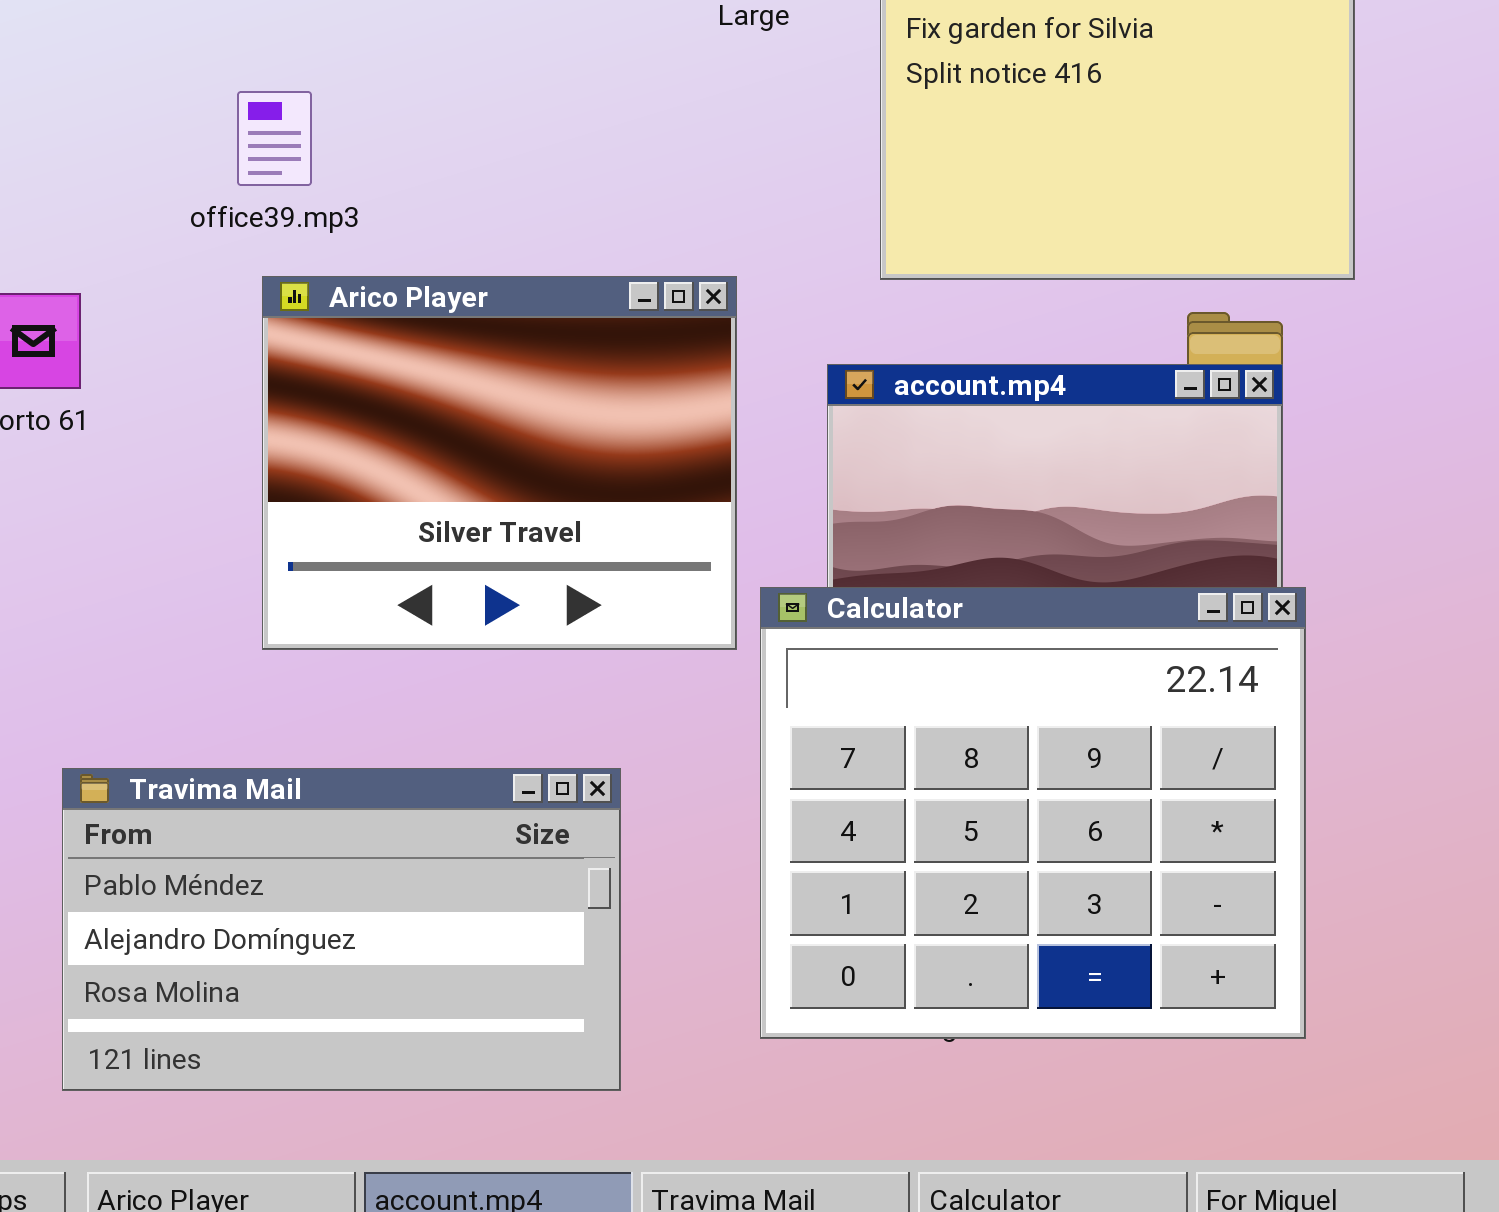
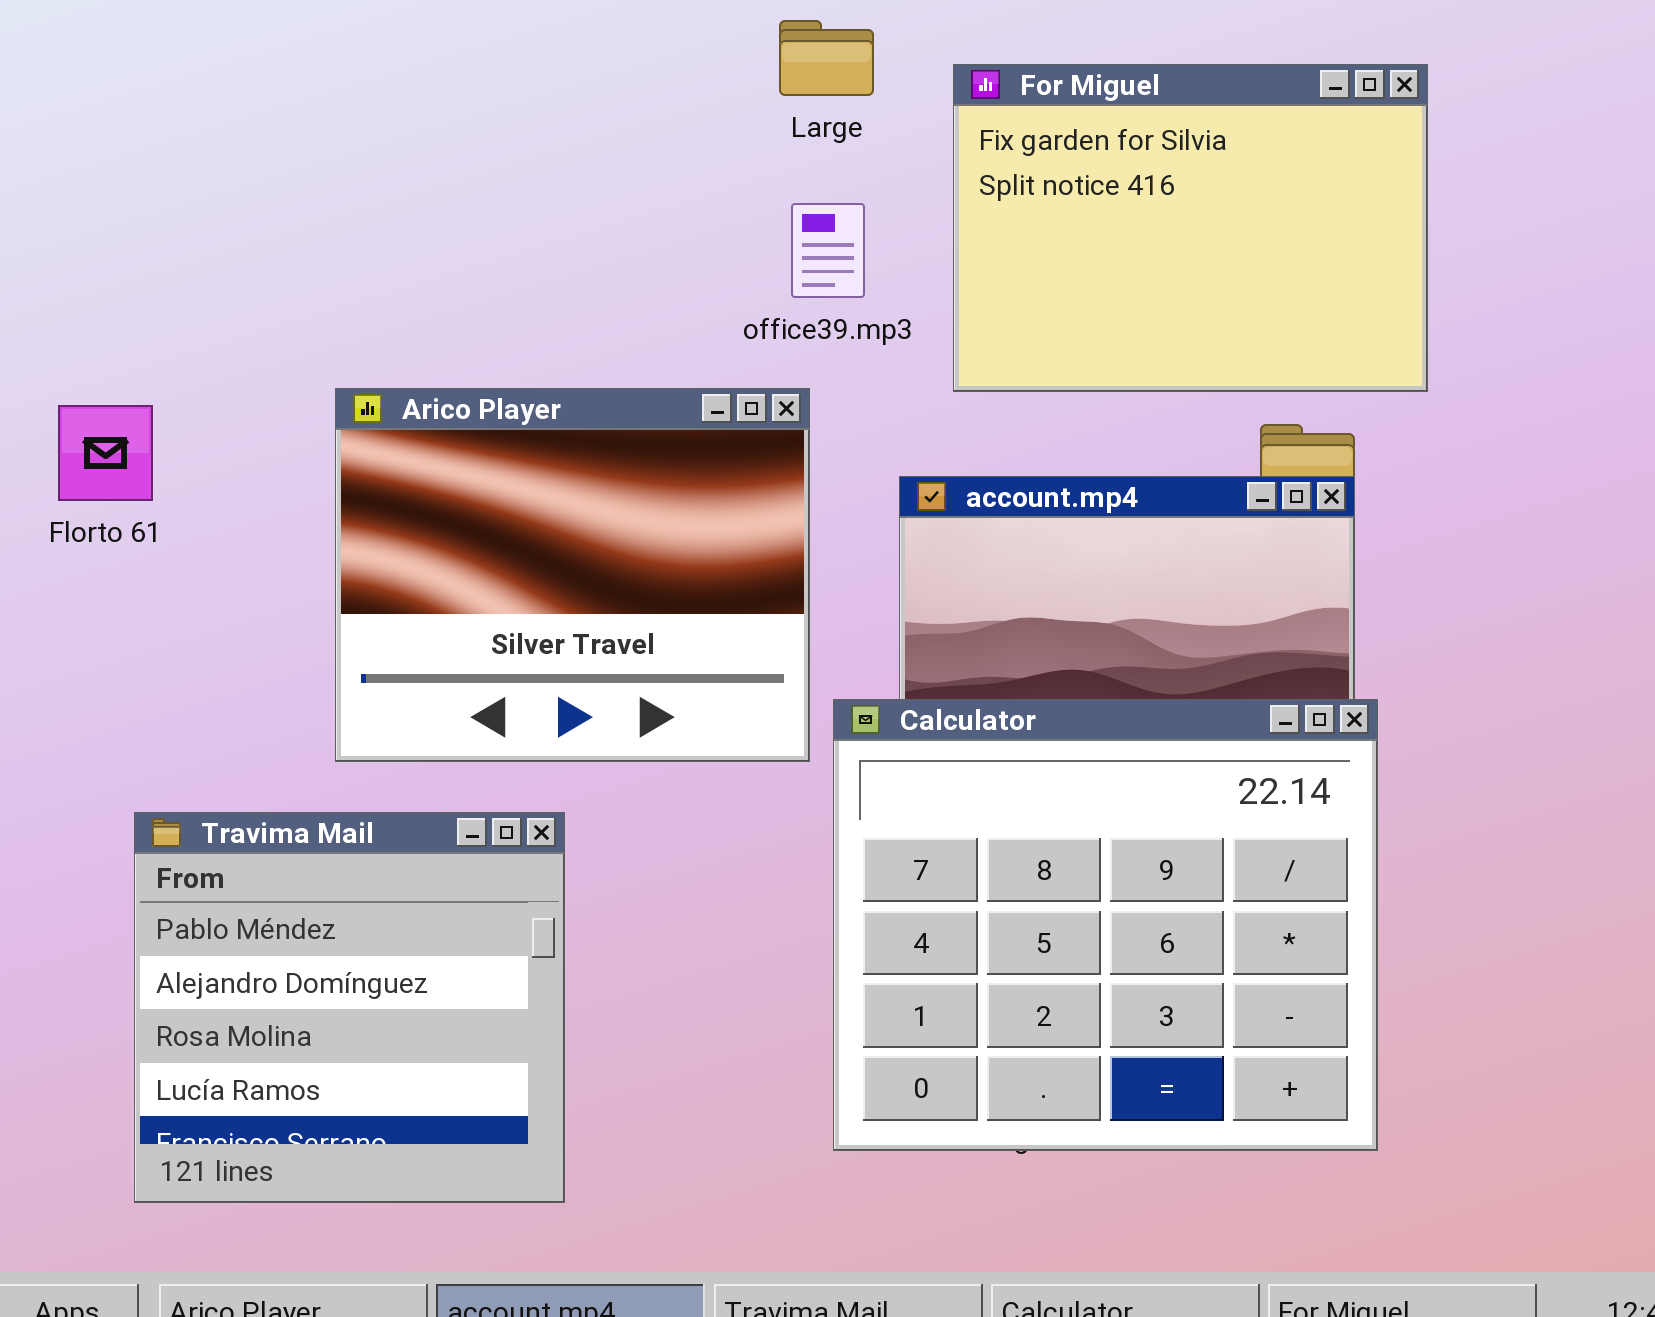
office39.mp3: [237,91,312,186] -> [791,203,865,298], moved
Travima Mail: [62,768,621,1091] -> [134,812,565,1203], resized

